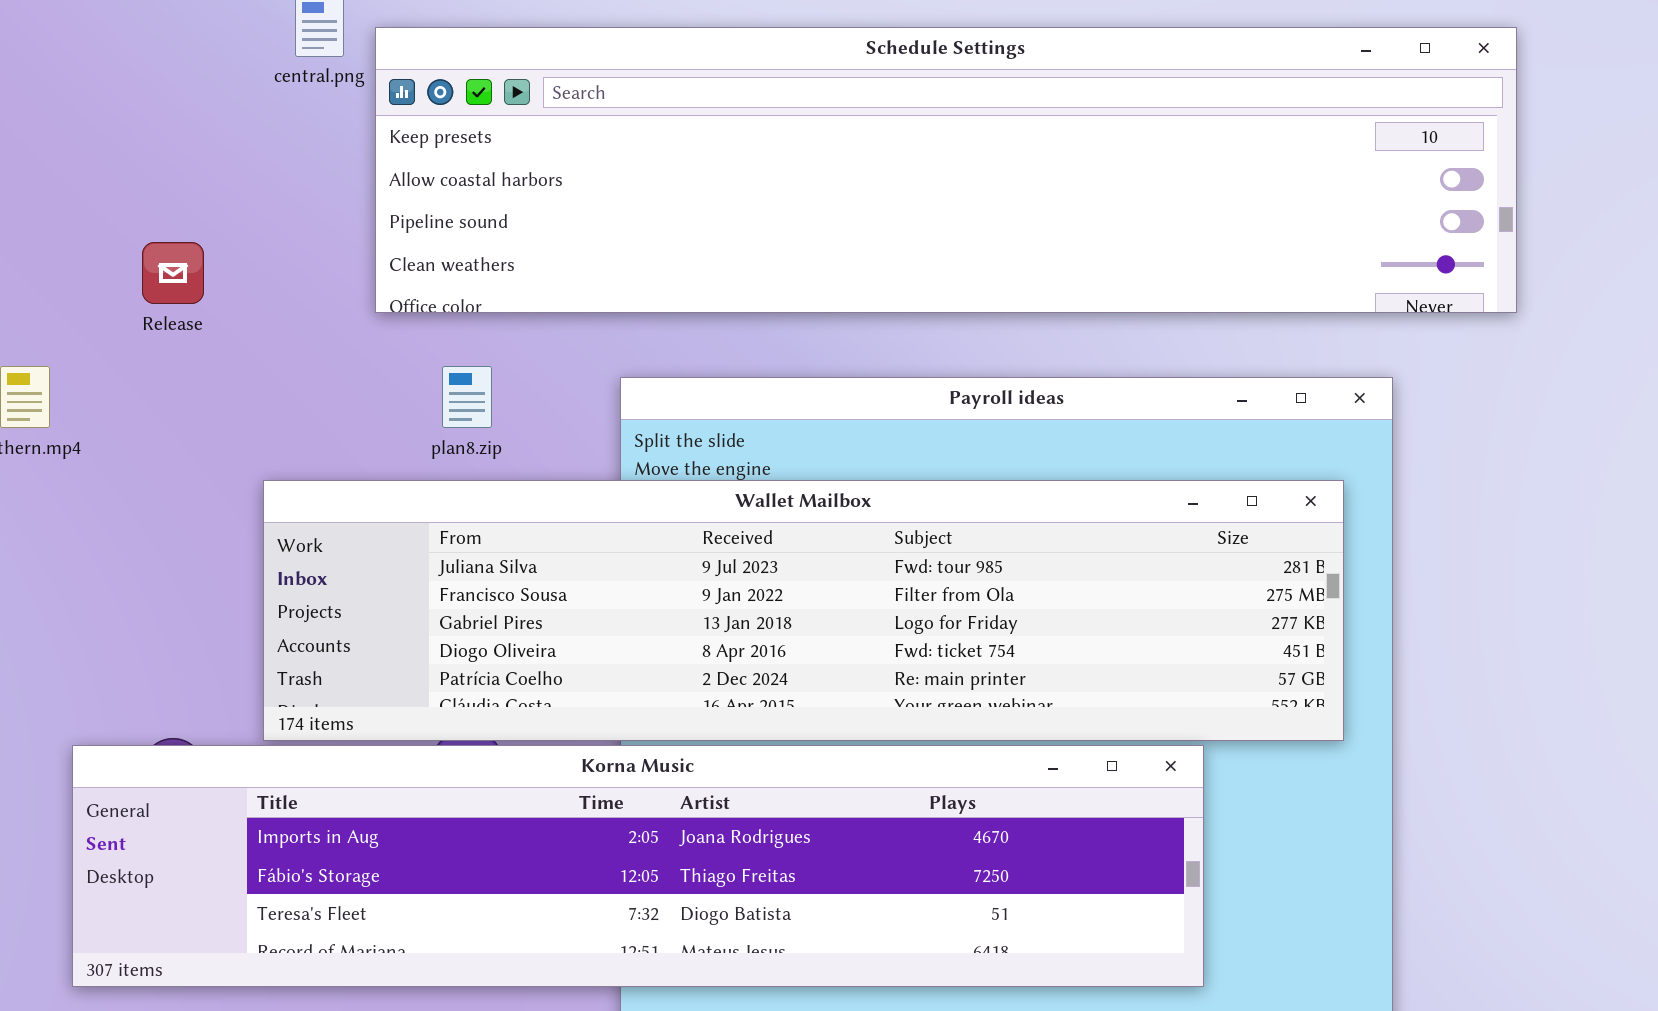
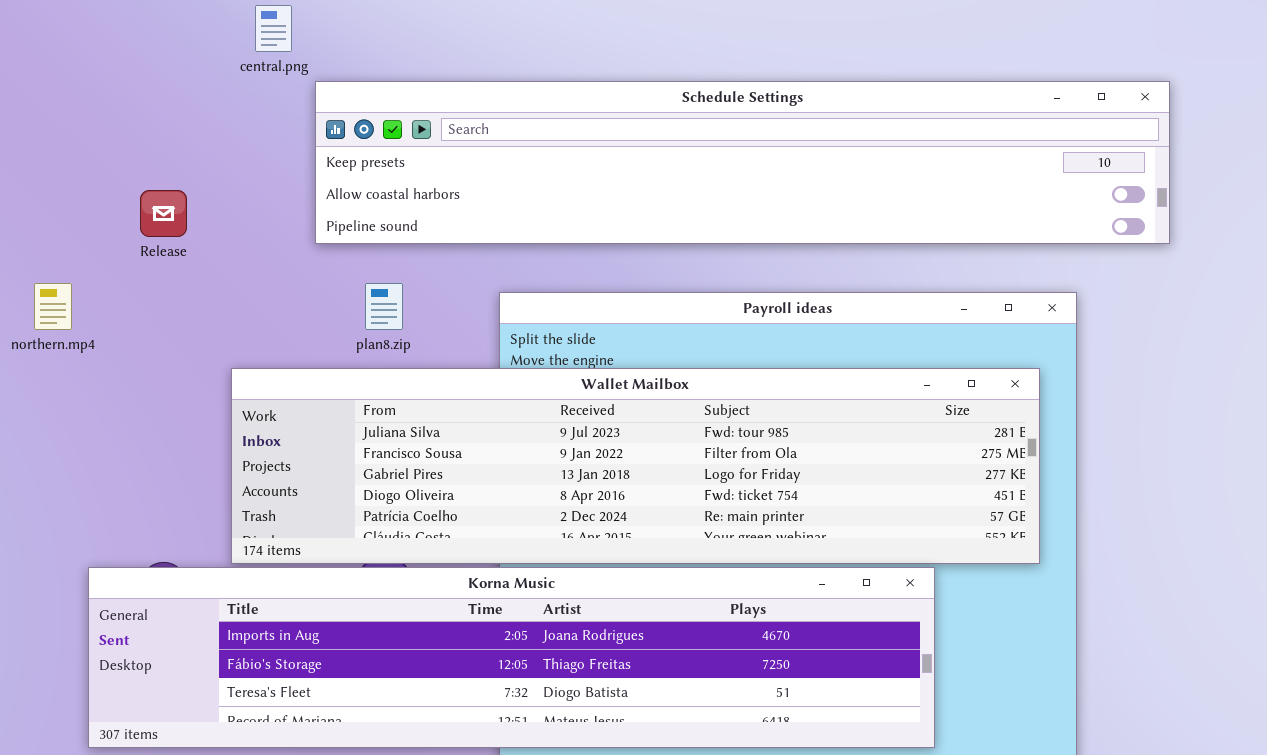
Schedule Settings: [375,27,1517,313] -> [315,81,1170,244], resized

